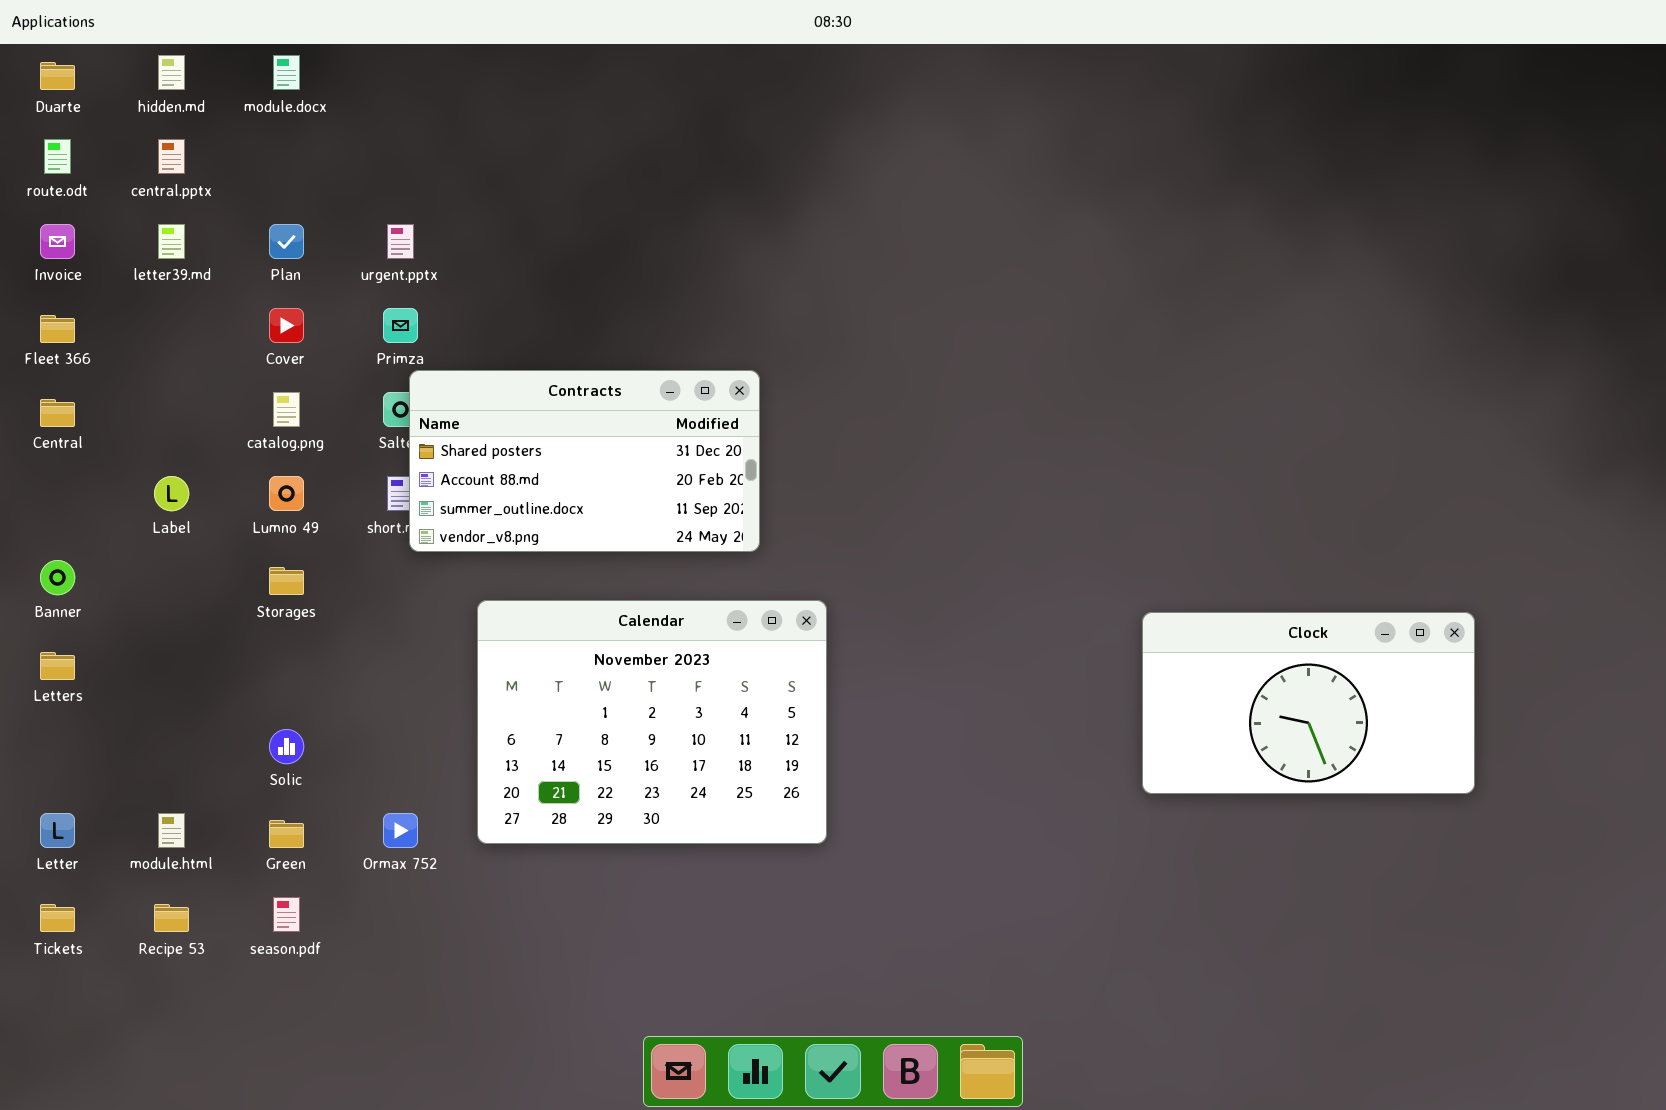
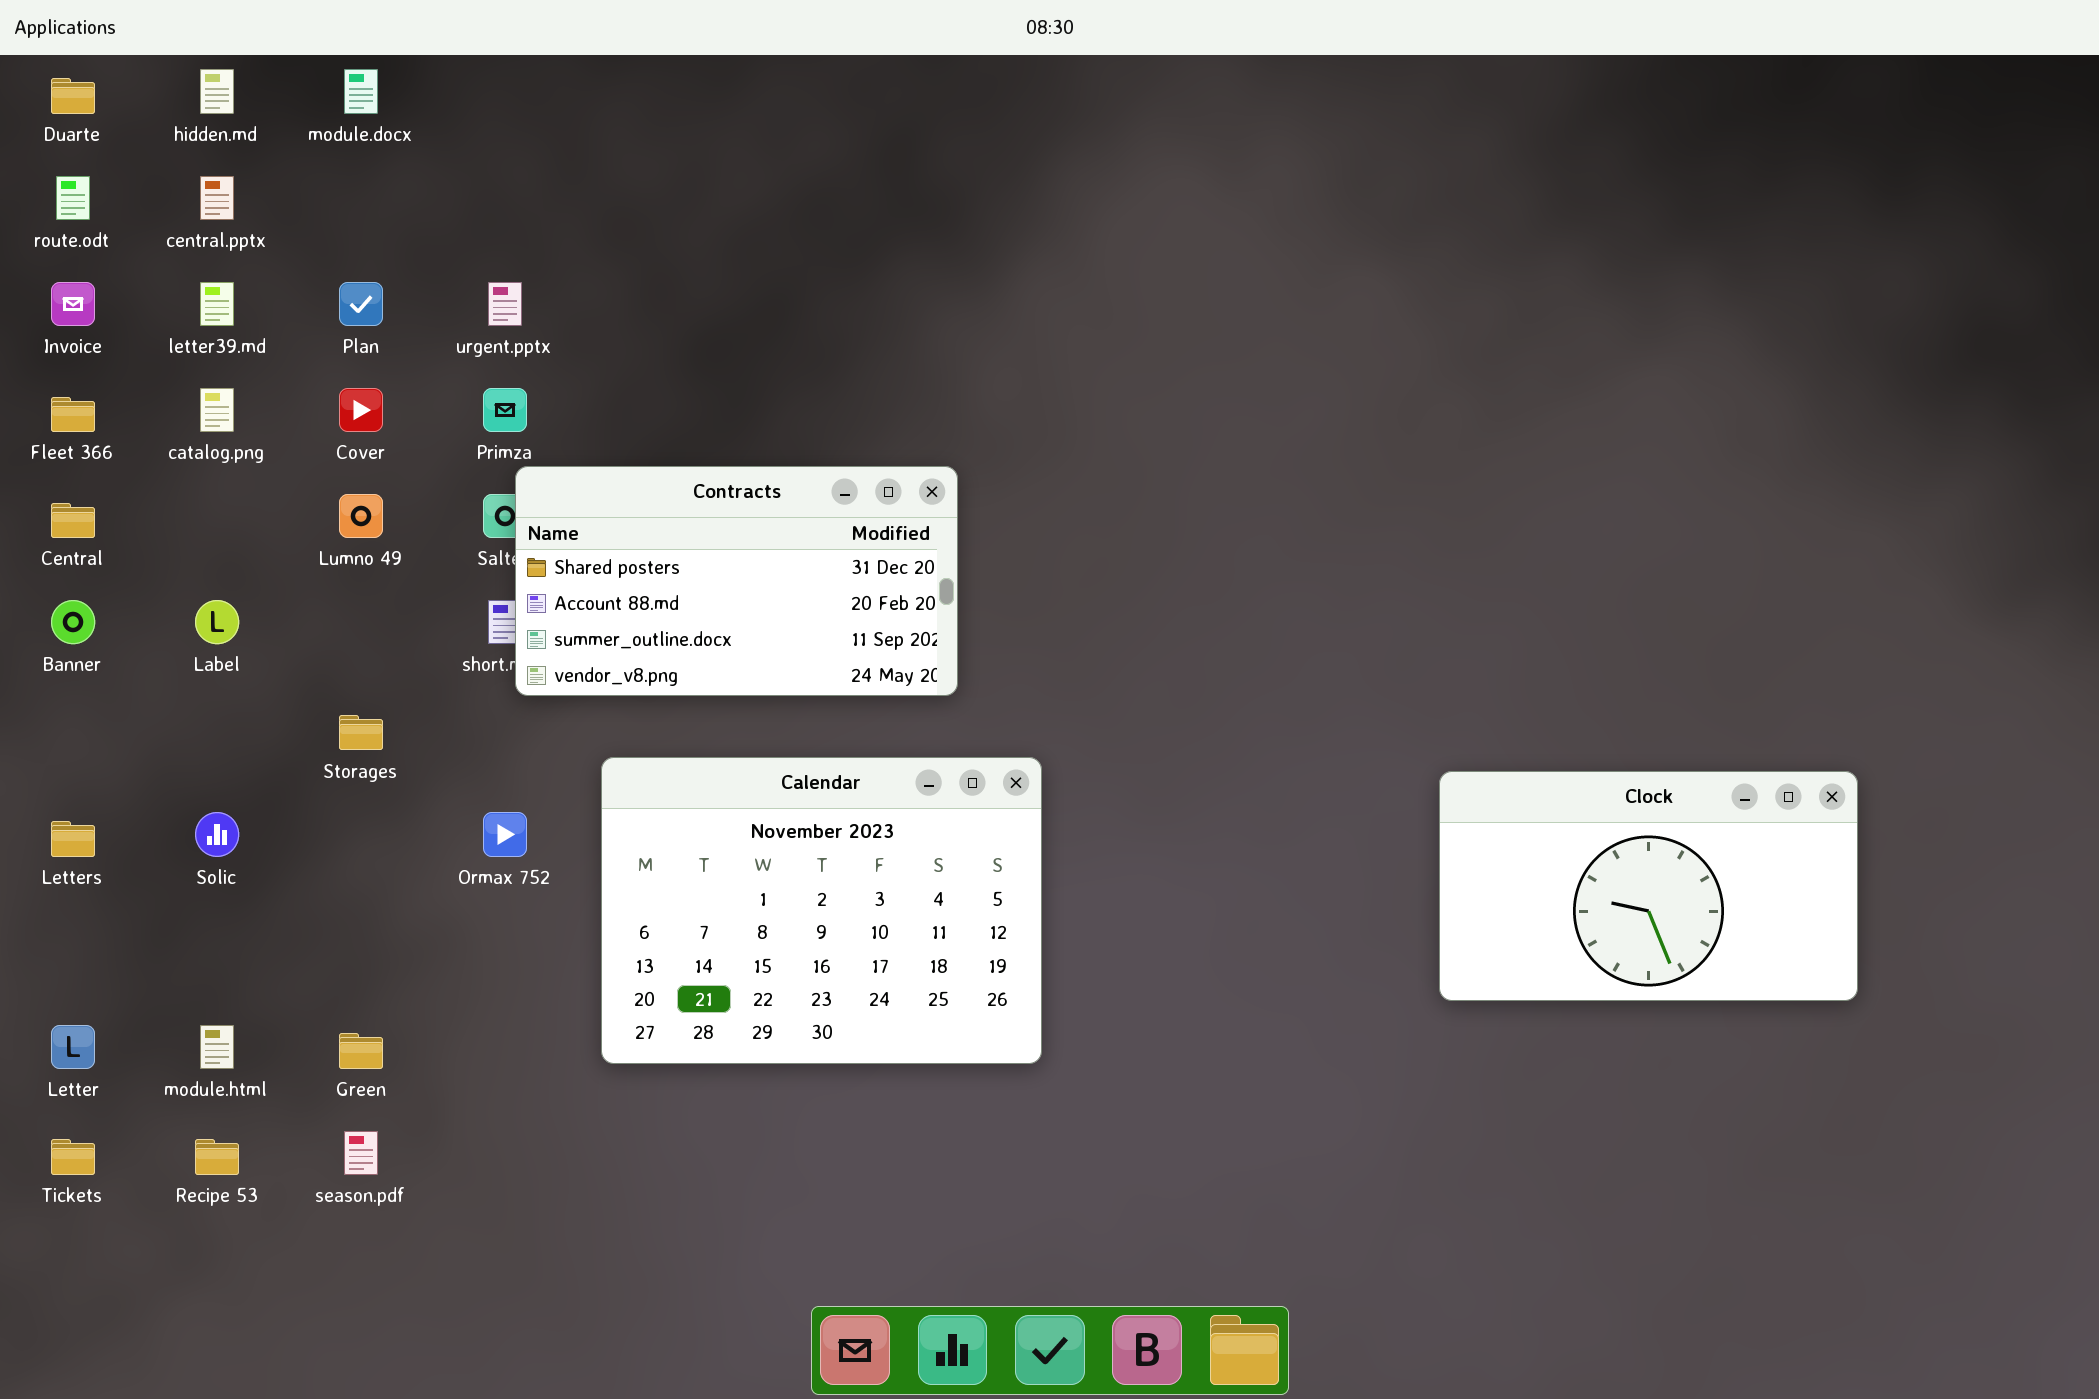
catalog.png: [273,392,300,427] -> [200,388,234,432], moved
Lumno 49: [269,476,304,511] -> [339,494,383,538], moved
Banner: [40,560,75,595] -> [51,600,95,644], moved
Solic: [269,729,304,764] -> [195,812,239,857], moved
Ormax 752: [383,813,418,848] -> [483,812,527,857], moved

